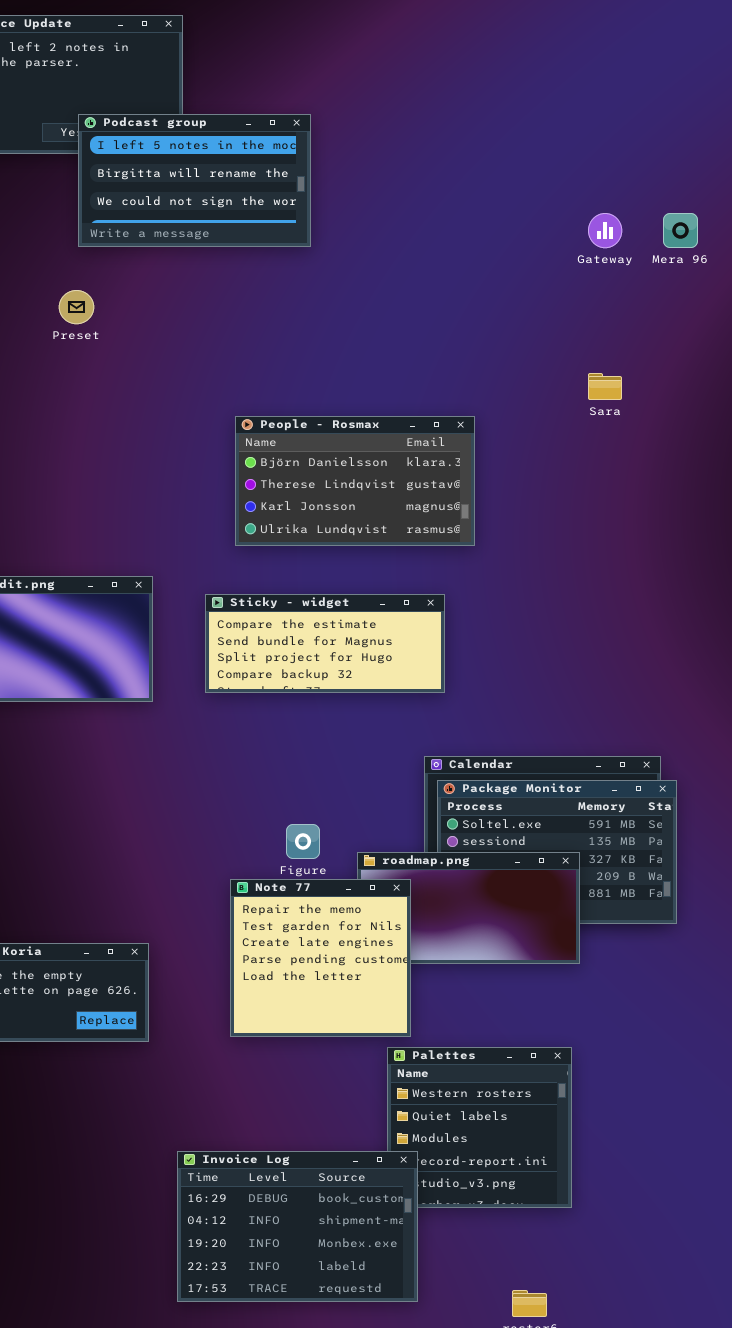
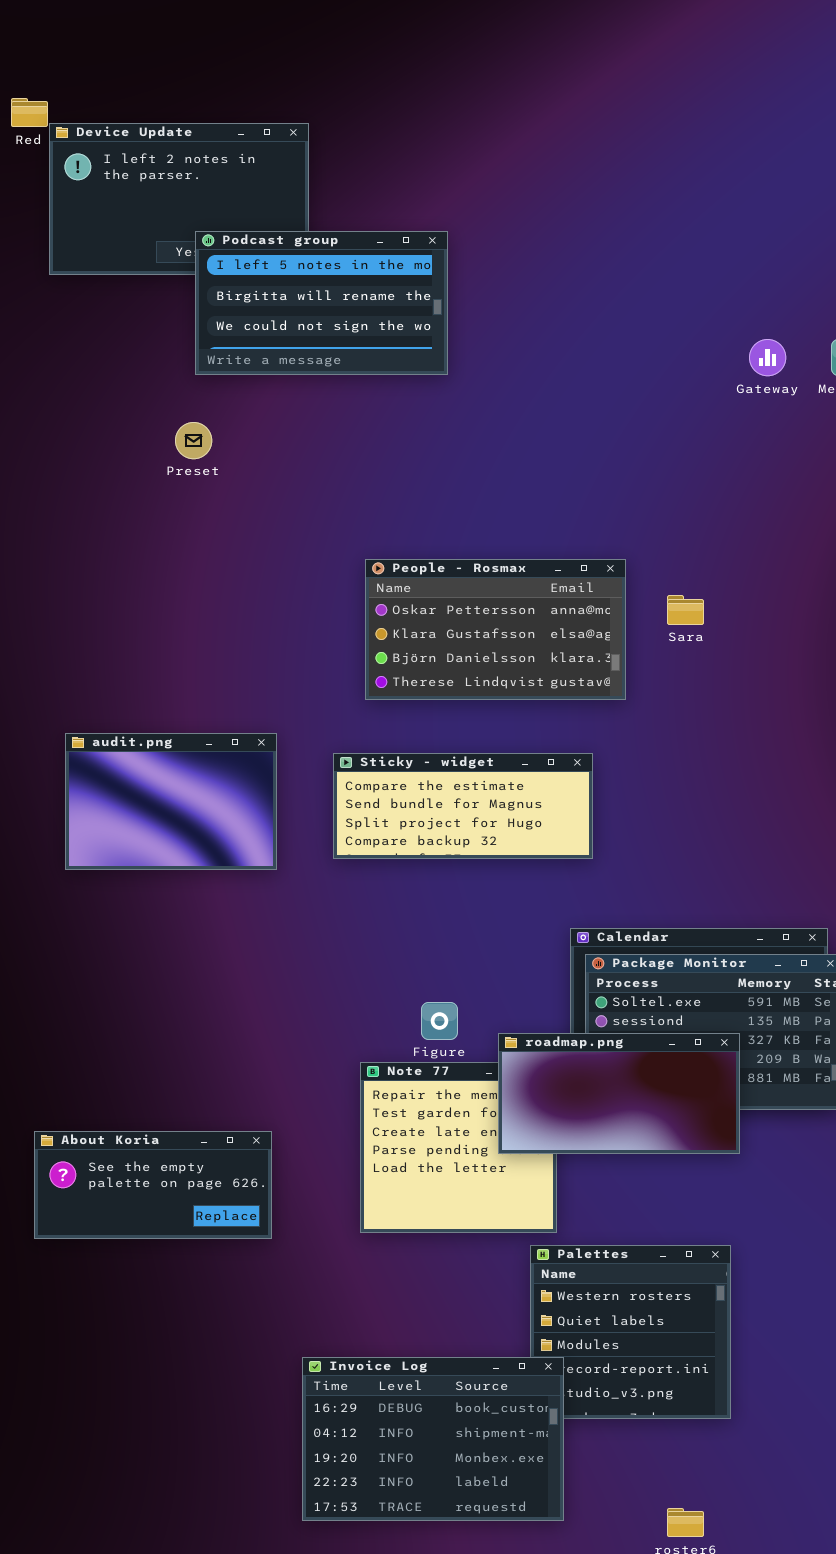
Sara: [588,373,622,400] -> [667,595,704,625], moved
People - Rosmax: [235,416,475,546] -> [365,559,626,700], scrolled up 2 rows
roadmap.png: [357,852,580,964] -> [498,1033,740,1154], raised

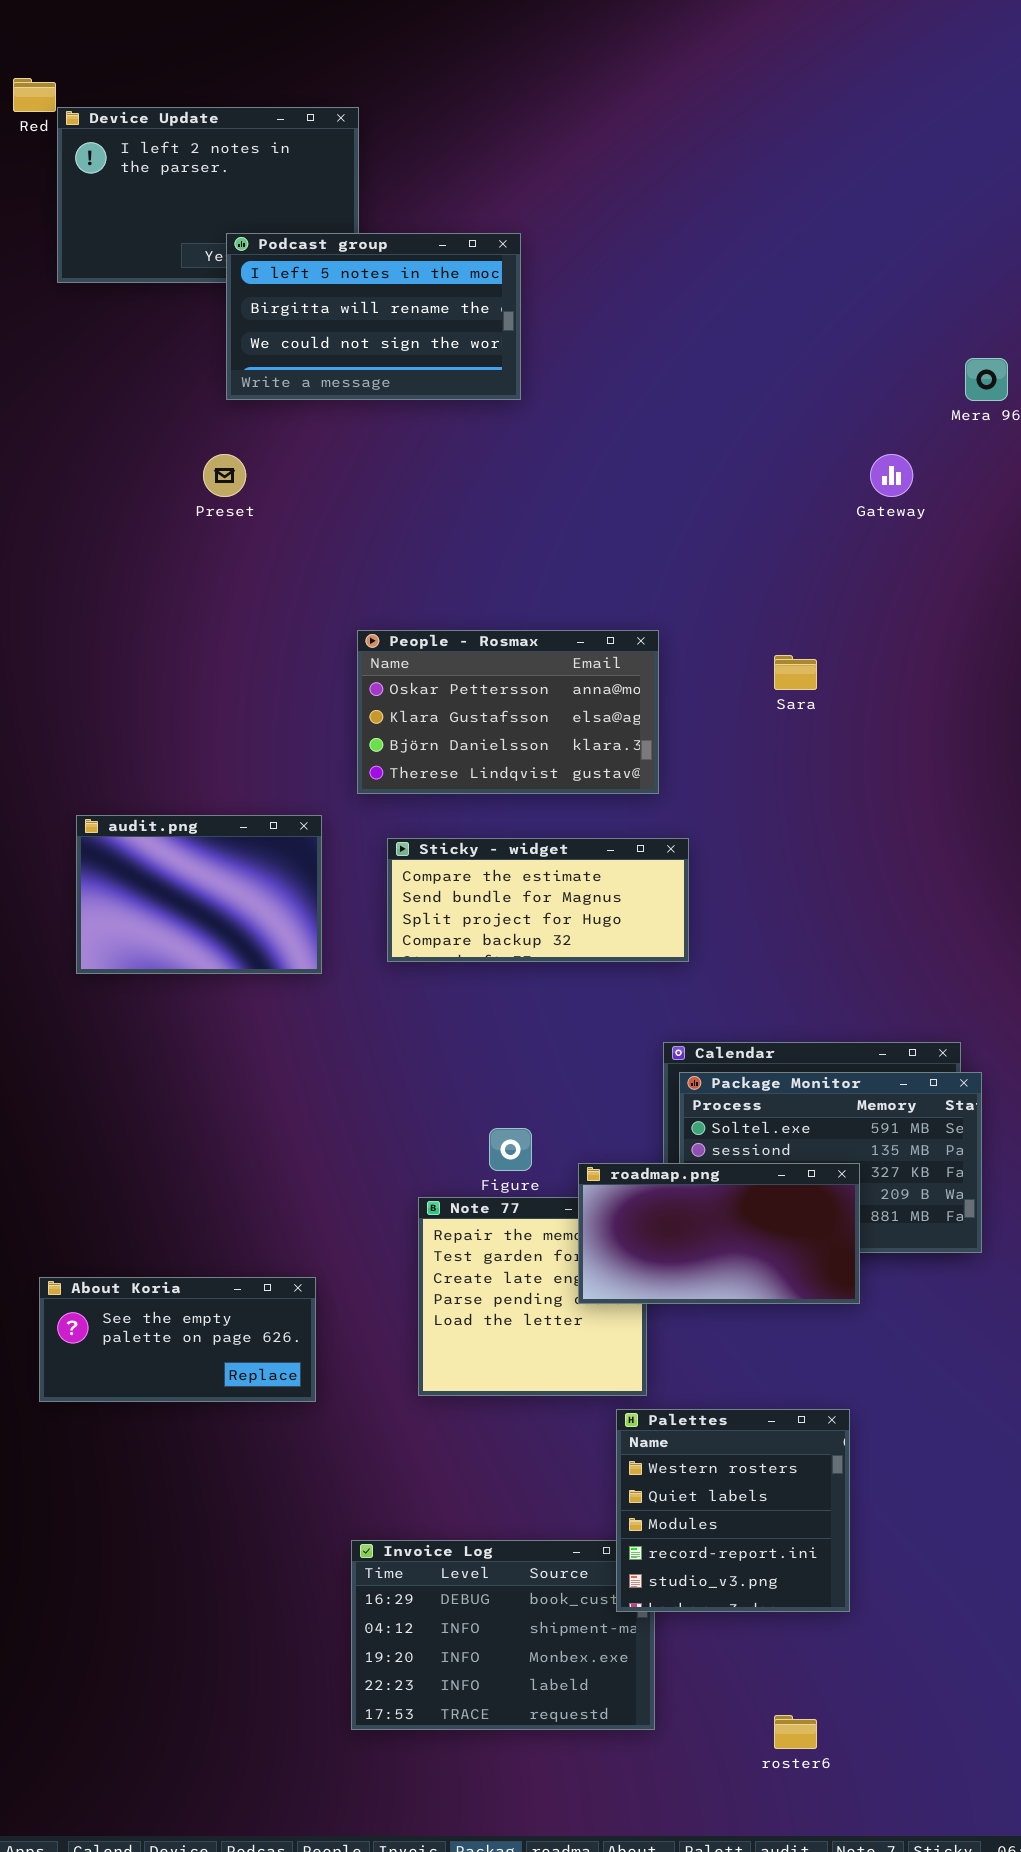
Gateway: [749,339,786,376] -> [870,454,913,497], moved
People - Rosmax: [365,559,626,700] -> [357,630,659,794], moved
Palettes: [530,1245,731,1419] -> [616,1409,850,1612], raised

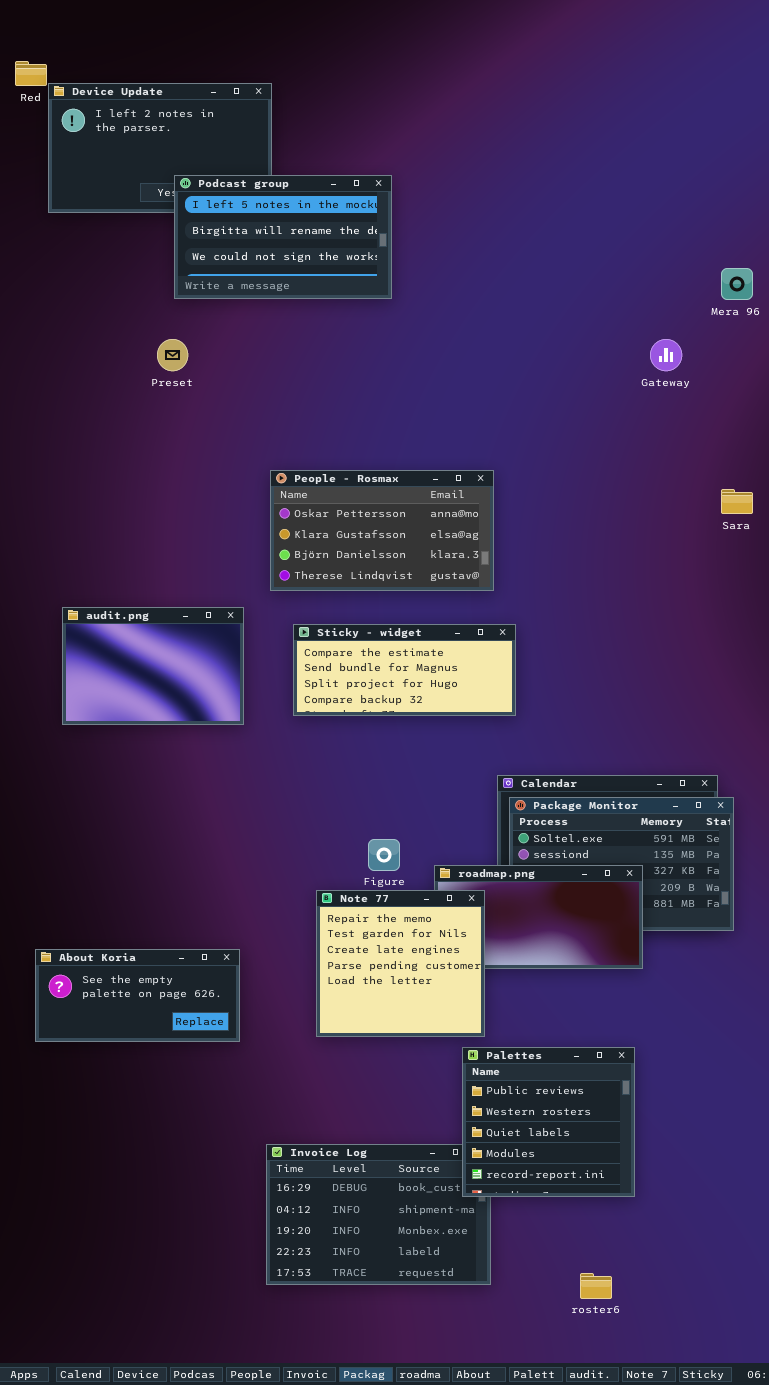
Sara: [774,655,817,690] -> [721,489,753,514], moved
Note 77: [418,1197,647,1396] -> [316,890,485,1037], raised
Palettes: [616,1409,850,1612] -> [462,1047,635,1197], scrolled up 1 row

